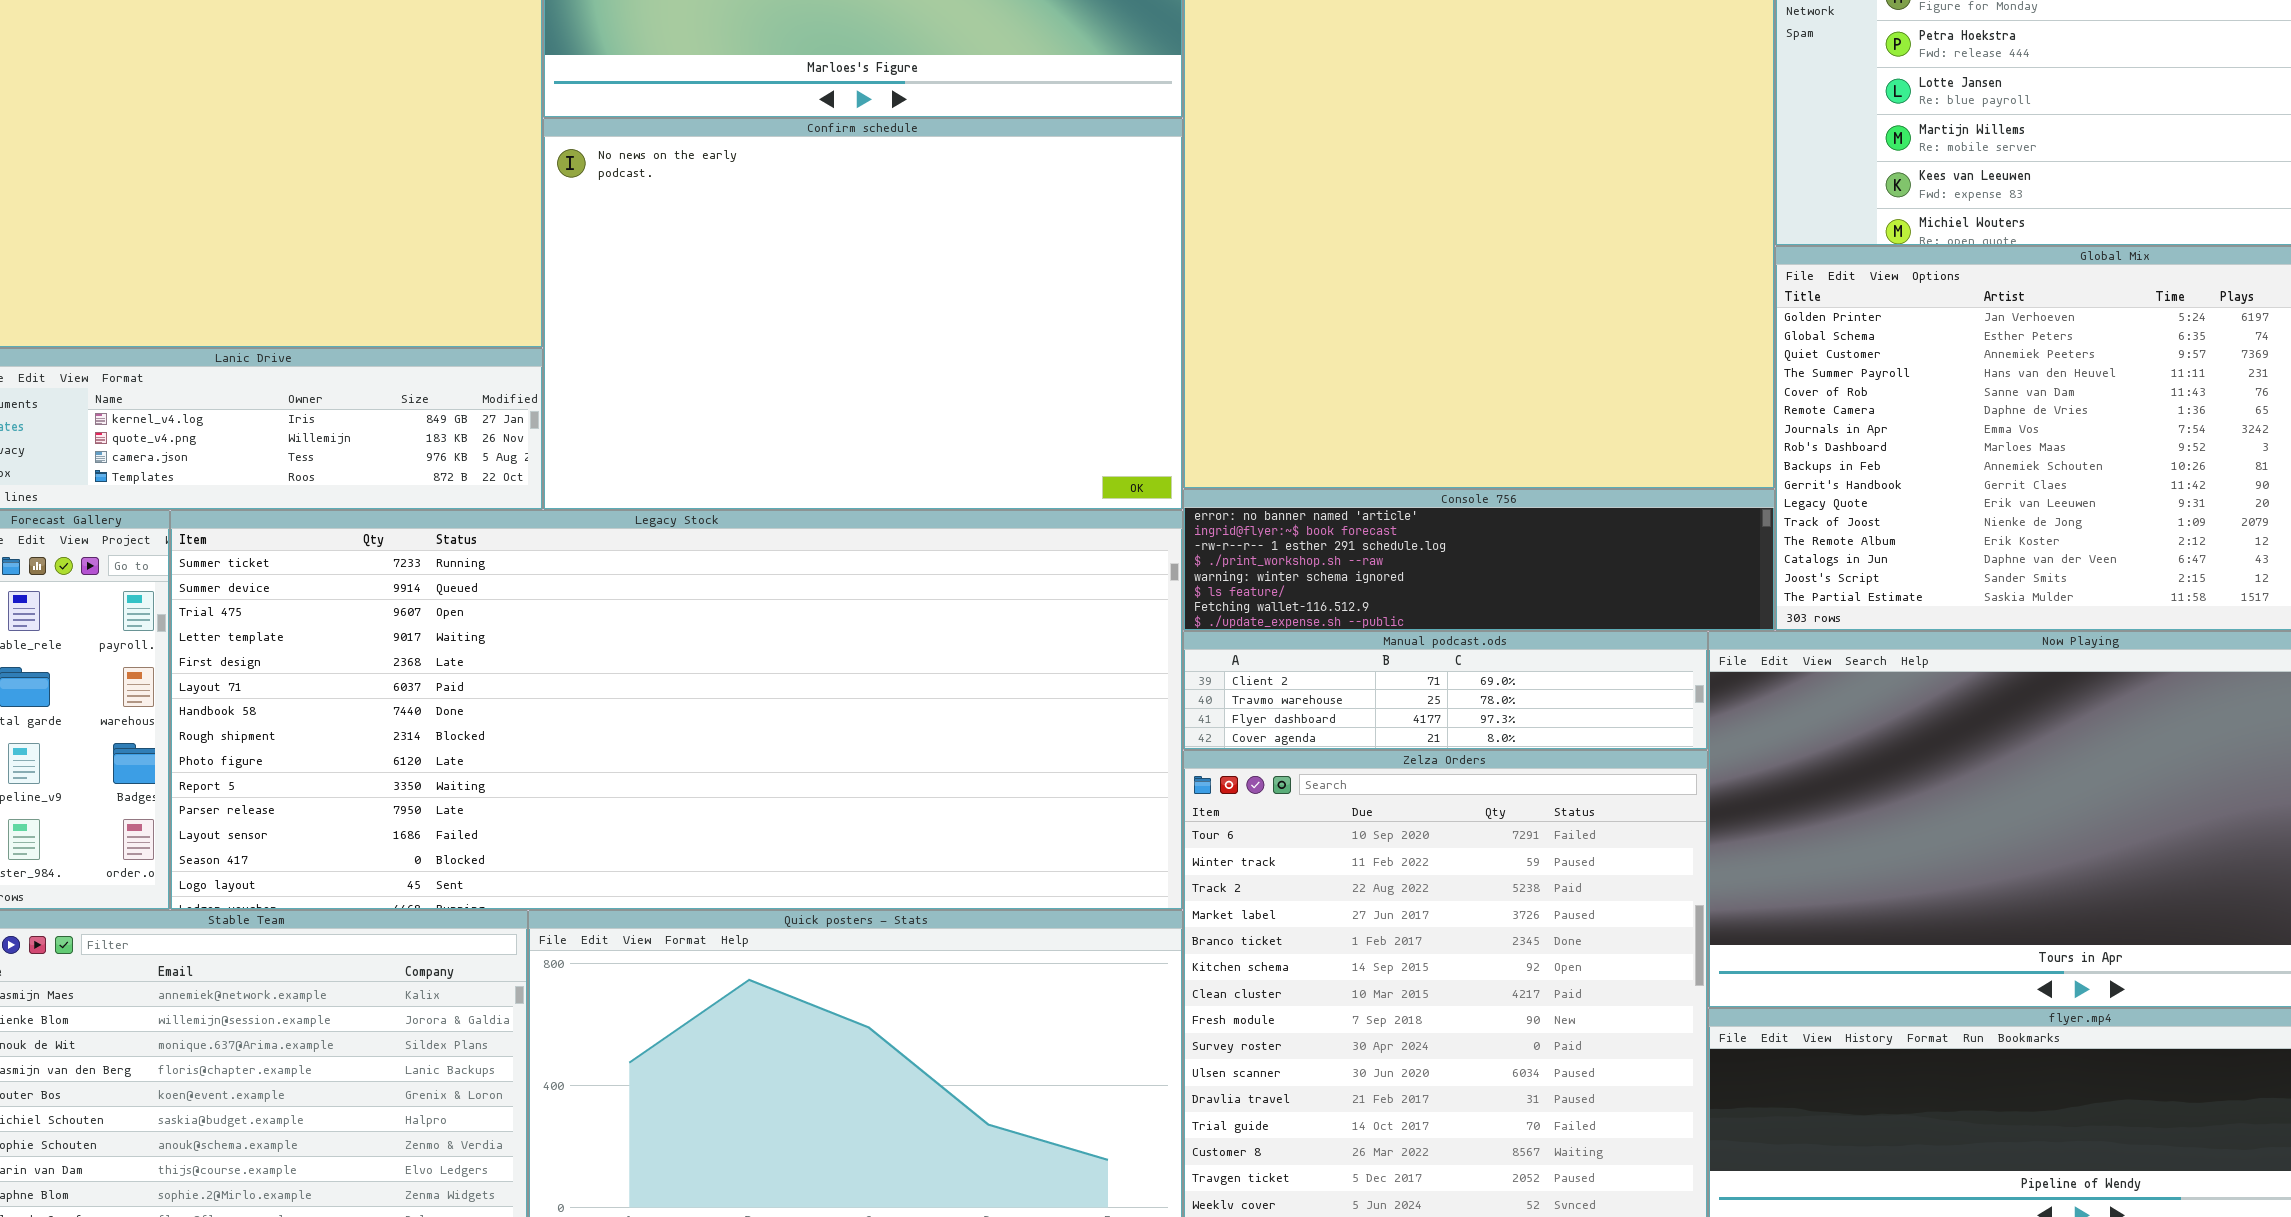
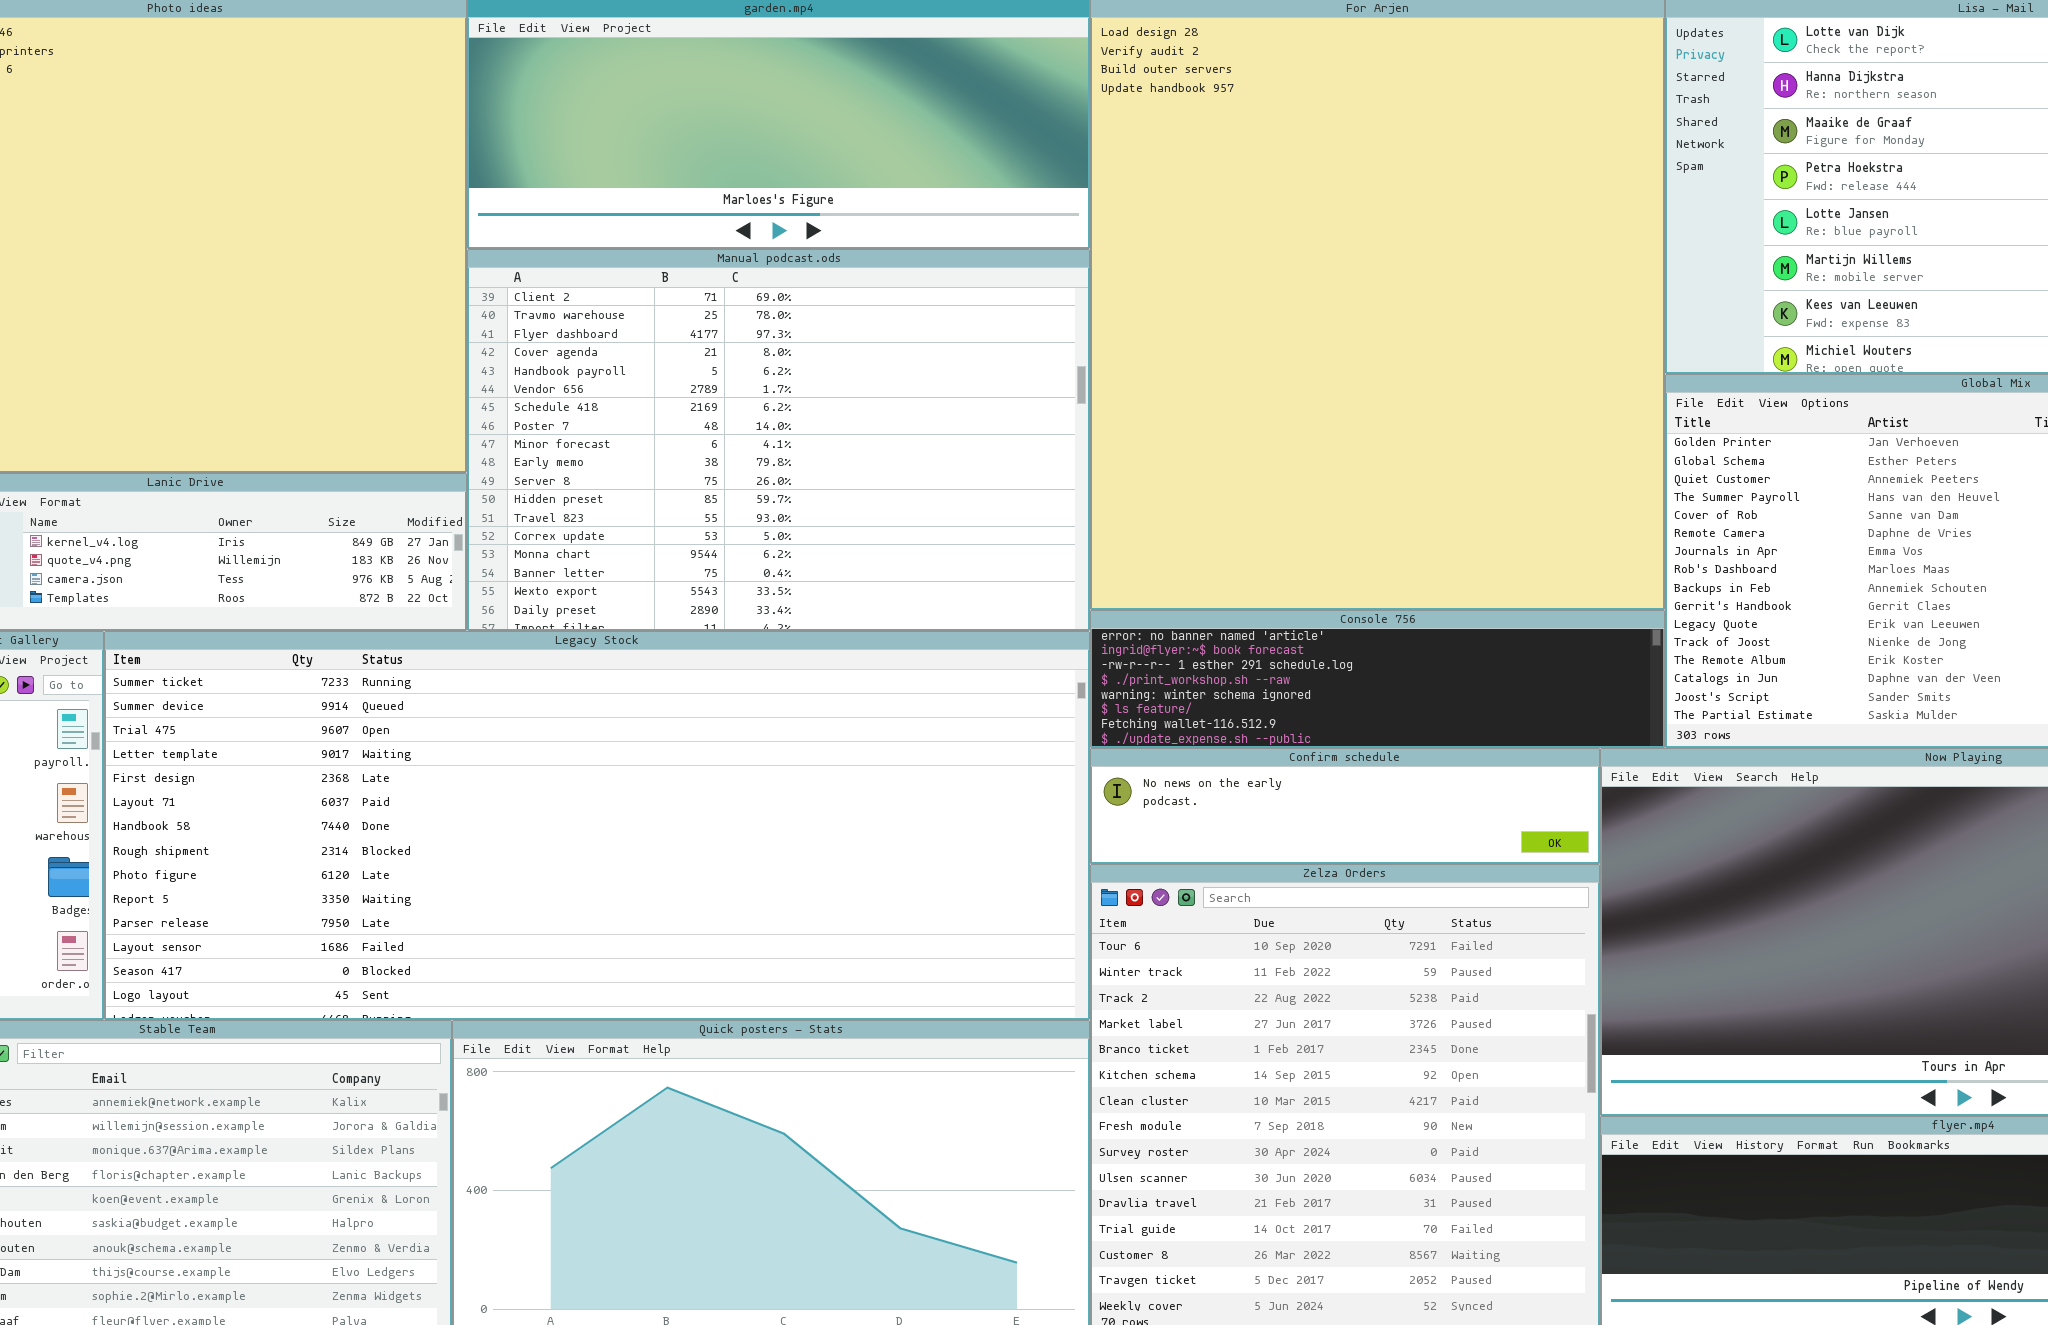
Confirm schedule: [543,118,1183,510] -> [1090,748,1600,864], moved, resized
Manual podcast.ods: [1183,631,1708,750] -> [467,249,1090,631], moved, resized

